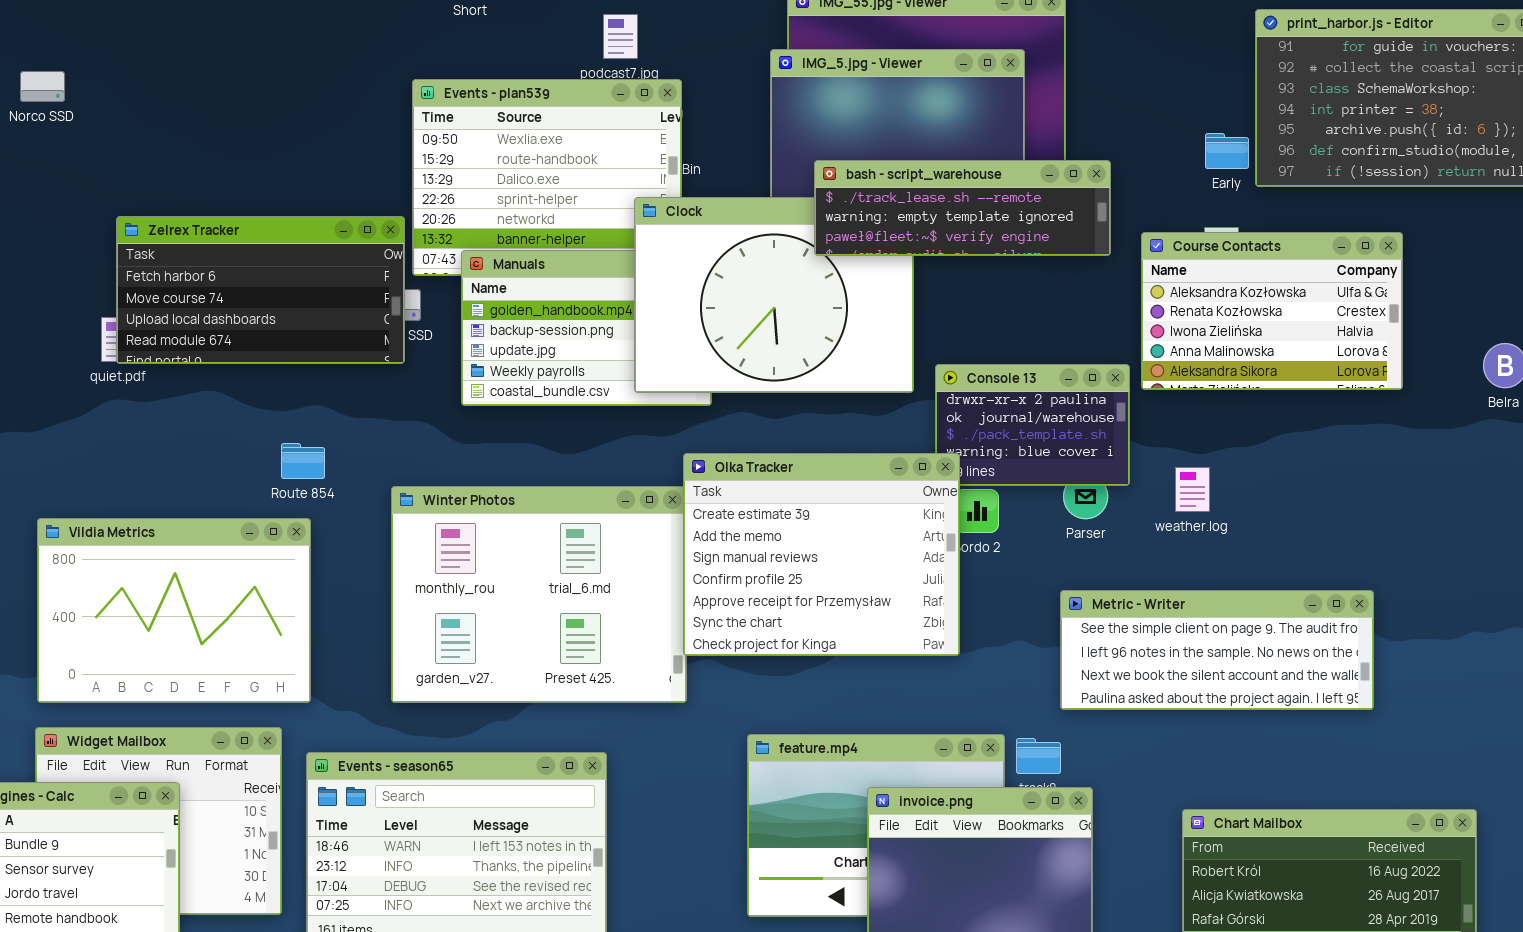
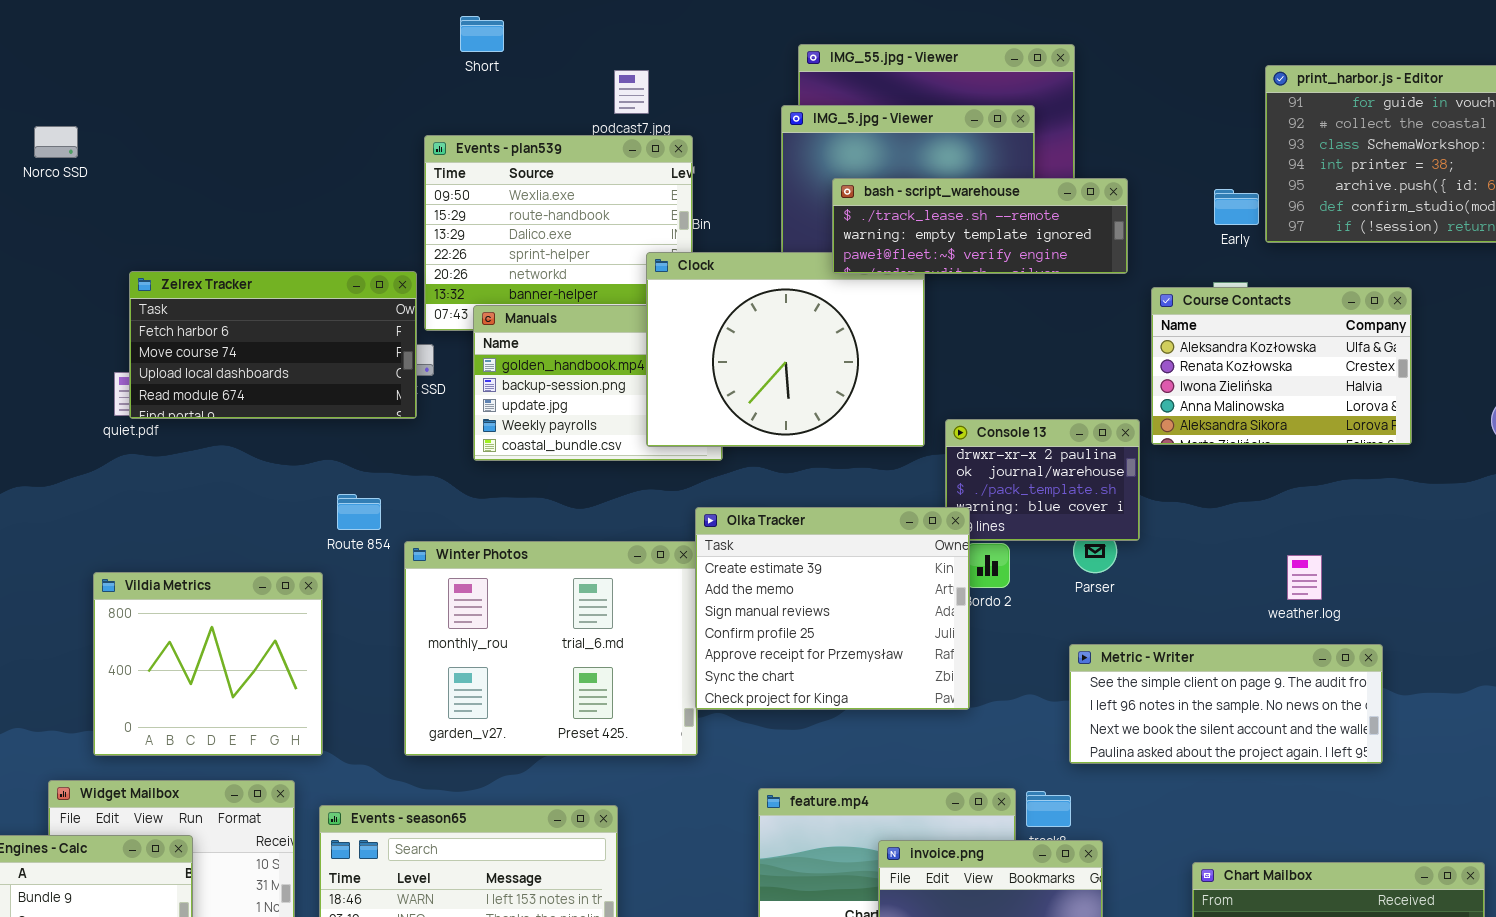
bash - script_warehouse: [814,160,1111,256] -> [832,178,1128,274], moved
Route 854: [281,443,325,479] -> [337,494,381,530], moved
weather.log: [1175,467,1210,512] -> [1287,555,1322,600], moved
Vildia Metrics: [37,518,311,703] -> [93,572,323,756], resized

